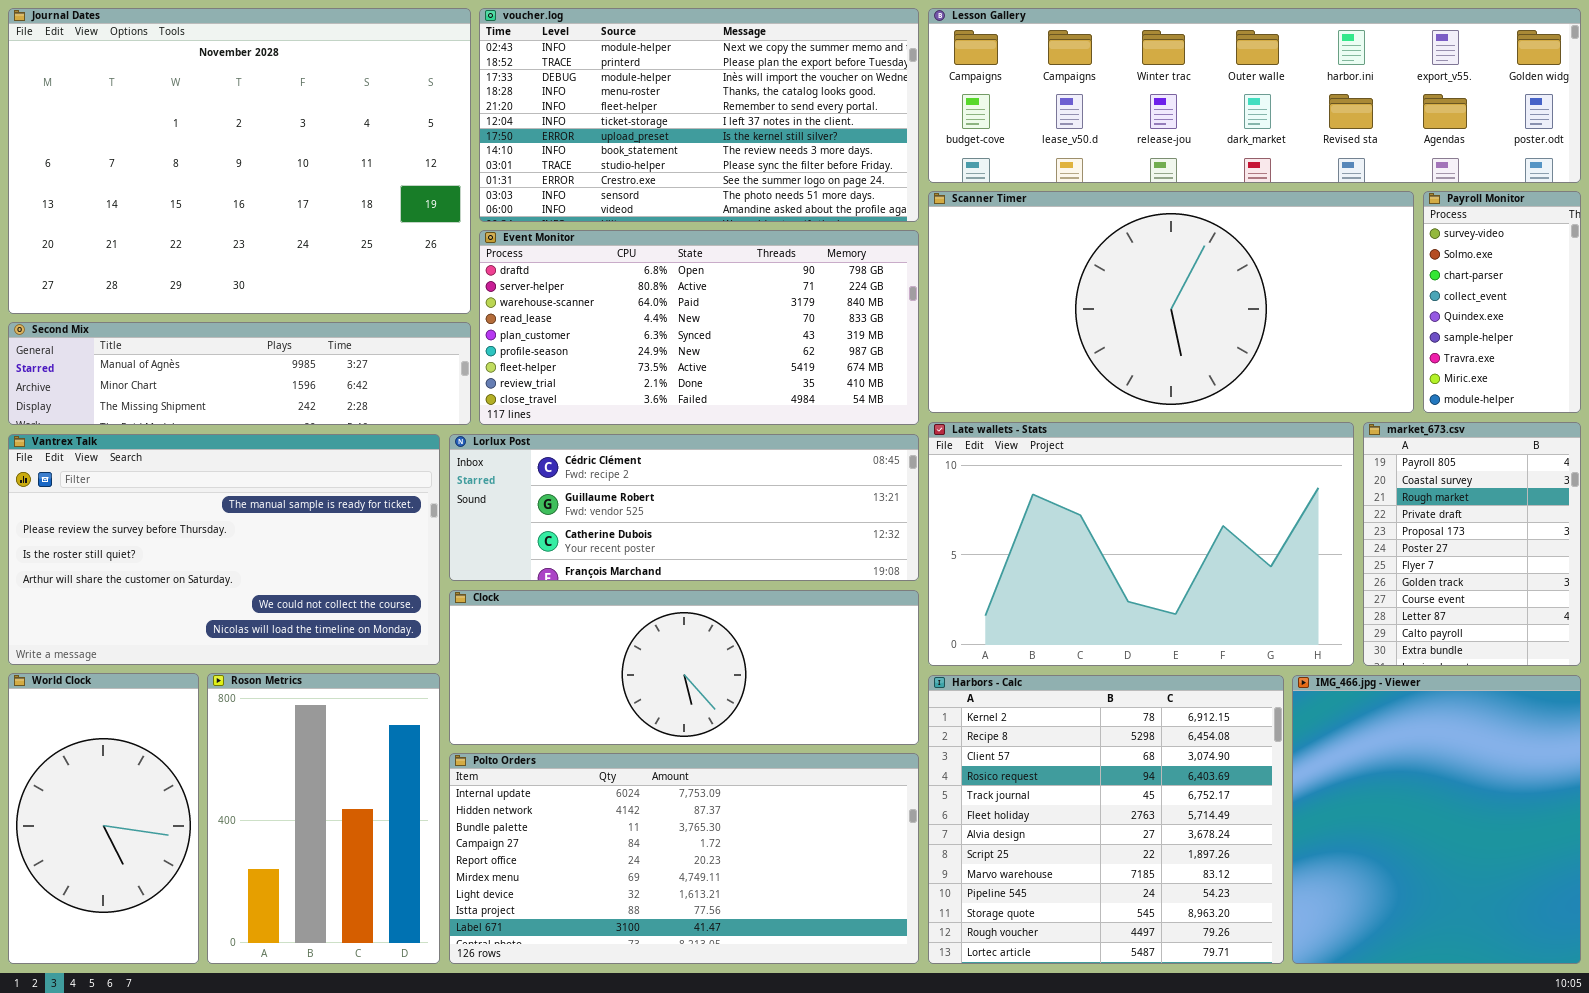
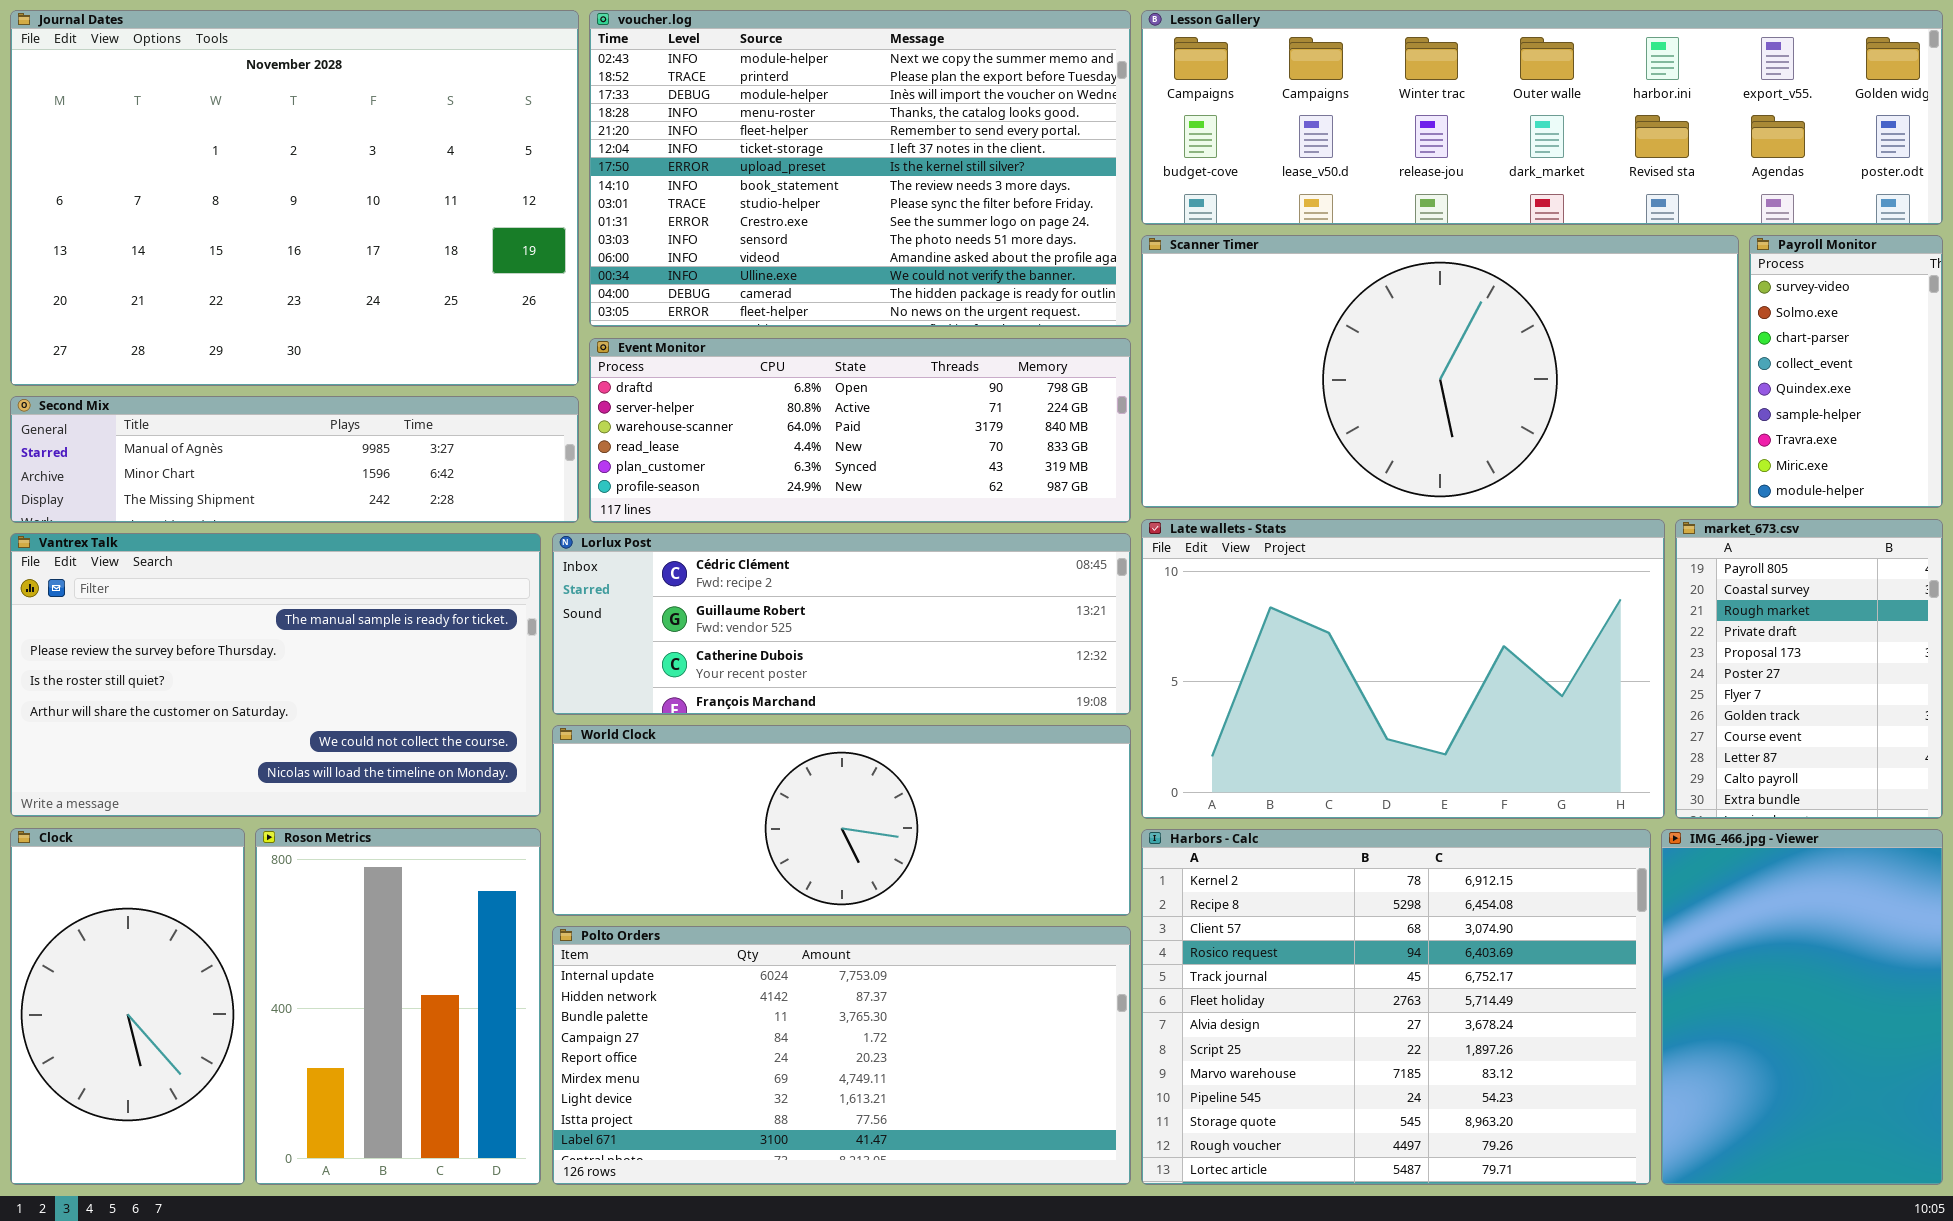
voucher.log: [479,8,919,222] -> [589,10,1131,327], resized
Event Monitor: [479,230,919,425] -> [589,338,1131,523], resized
Clock: [449,590,919,745] -> [10,828,245,1185], moved, resized
World Clock: [8,673,199,964] -> [552,725,1131,916], moved, resized
Harbors - Calc: [928,675,1284,964] -> [1141,829,1651,1185], resized
IMG_466.jpg - Viewer: [1292,675,1581,964] -> [1661,829,1943,1185], resized

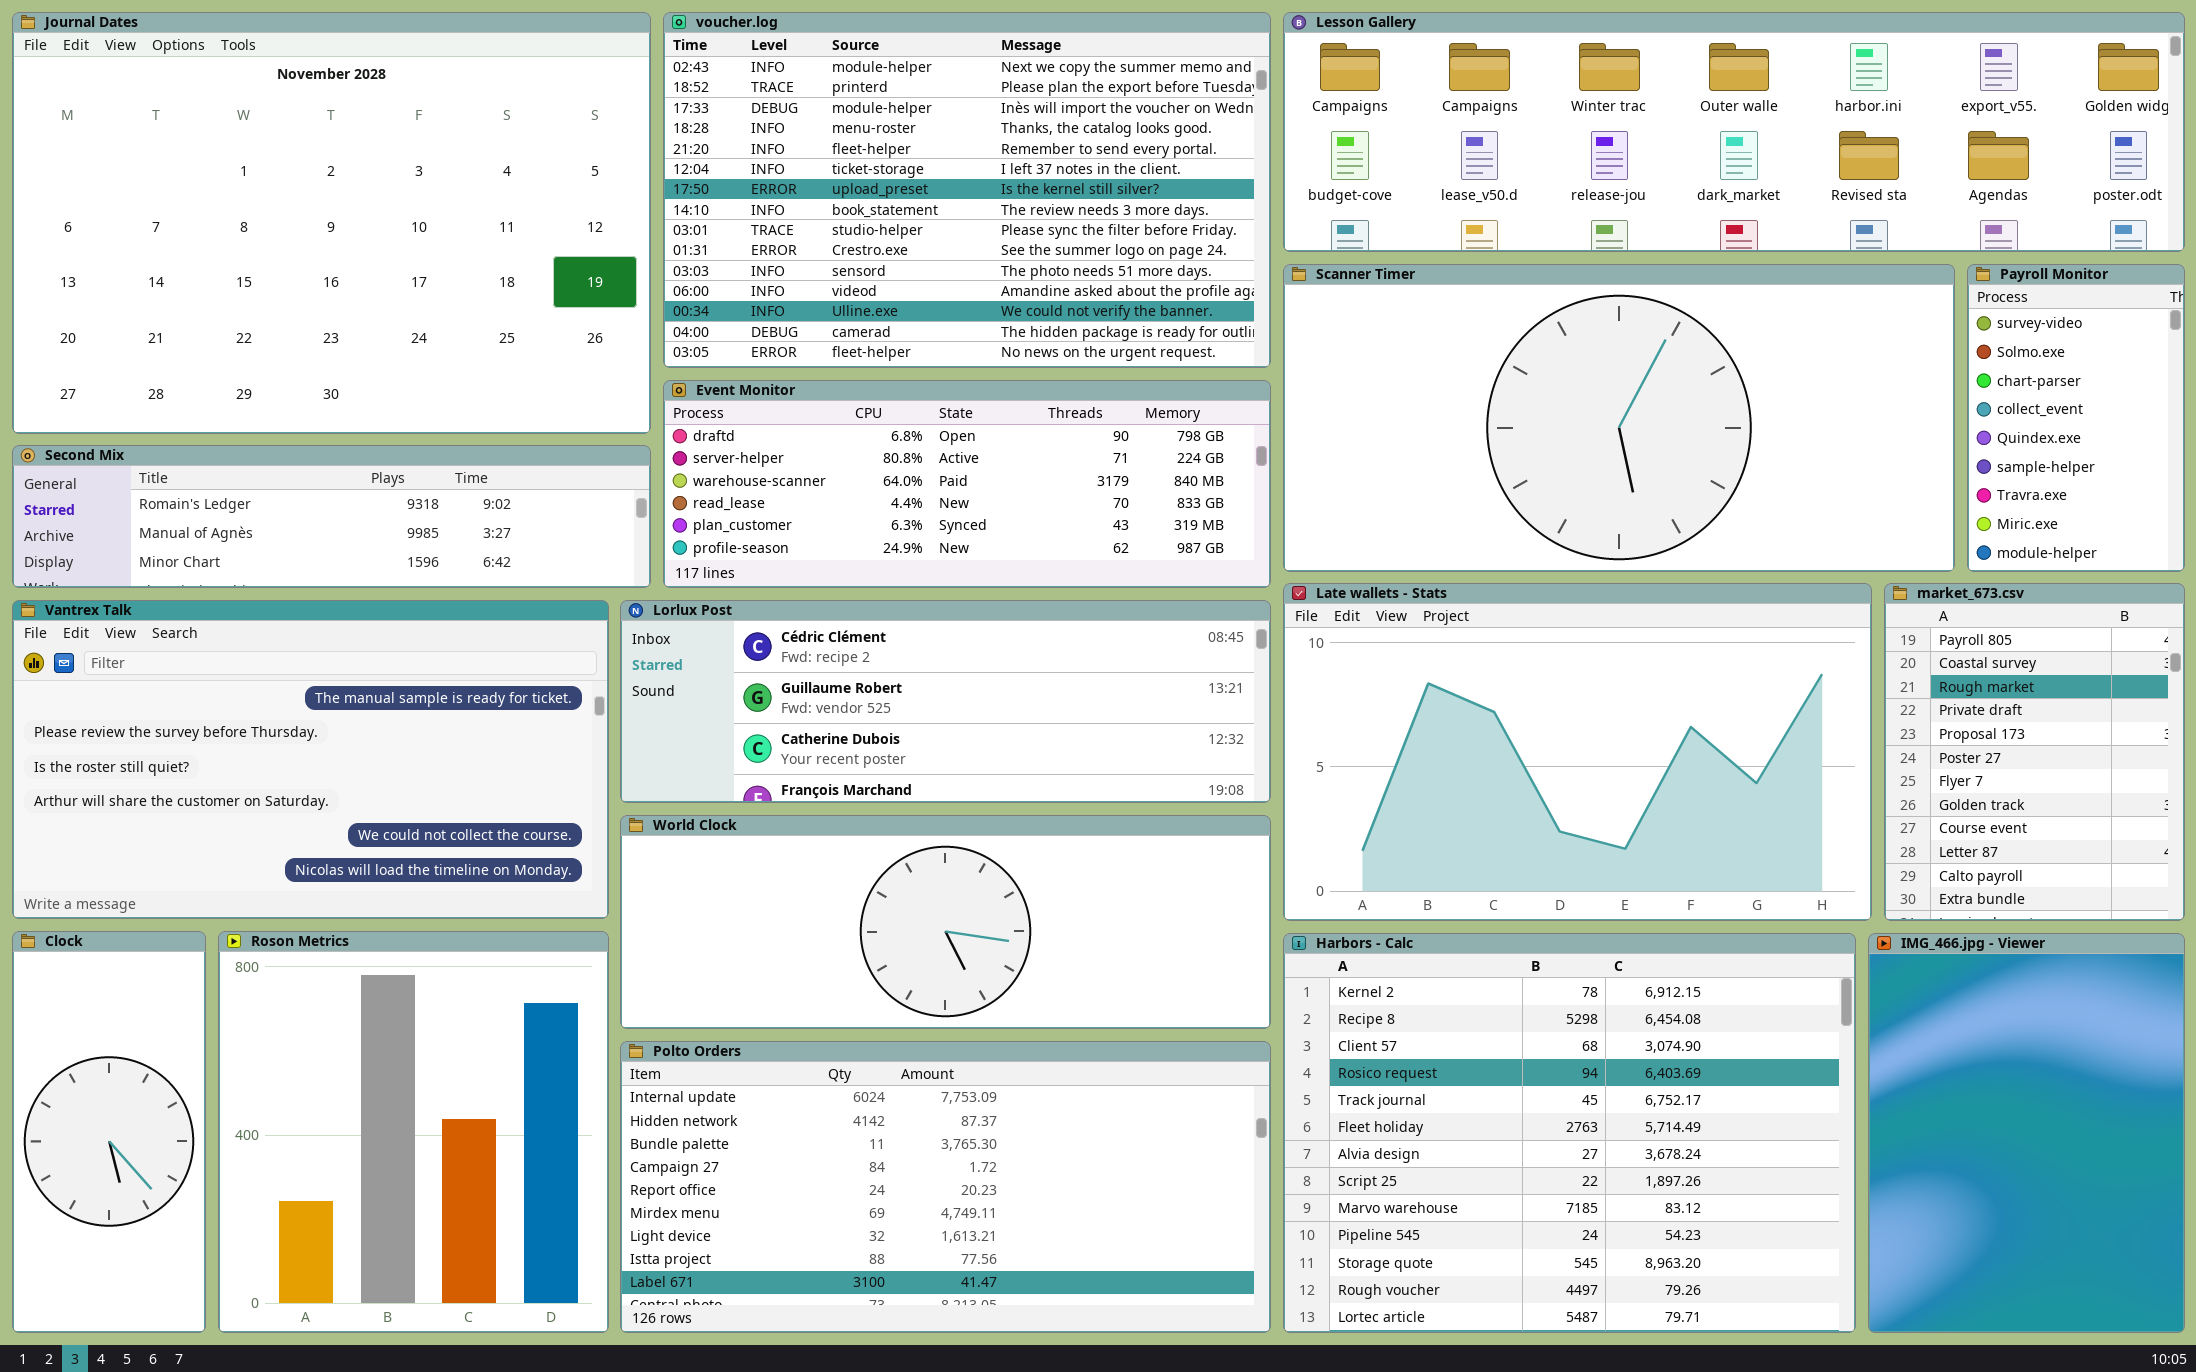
Second Mix: [10,396,579,523] -> [12,445,651,588], scrolled up 1 row
Clock: [10,828,245,1185] -> [12,931,206,1333], resized
Roson Metrics: [255,828,541,1185] -> [218,931,609,1333], resized

